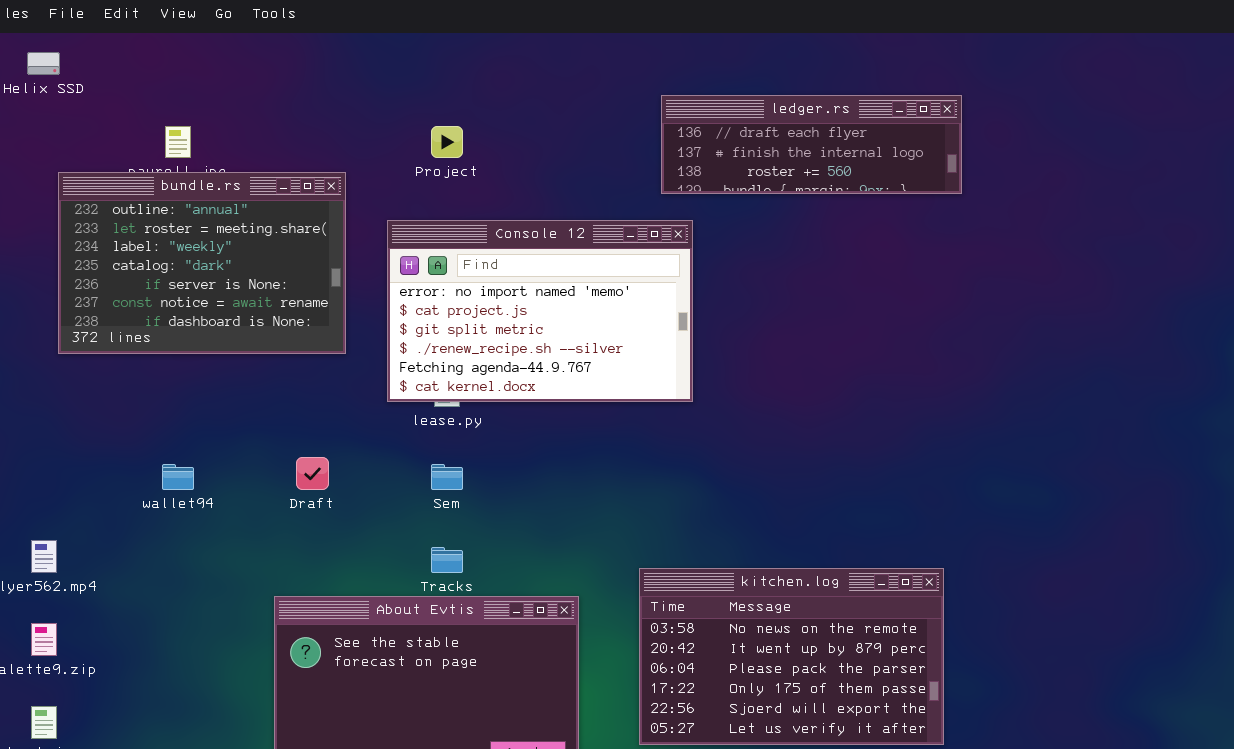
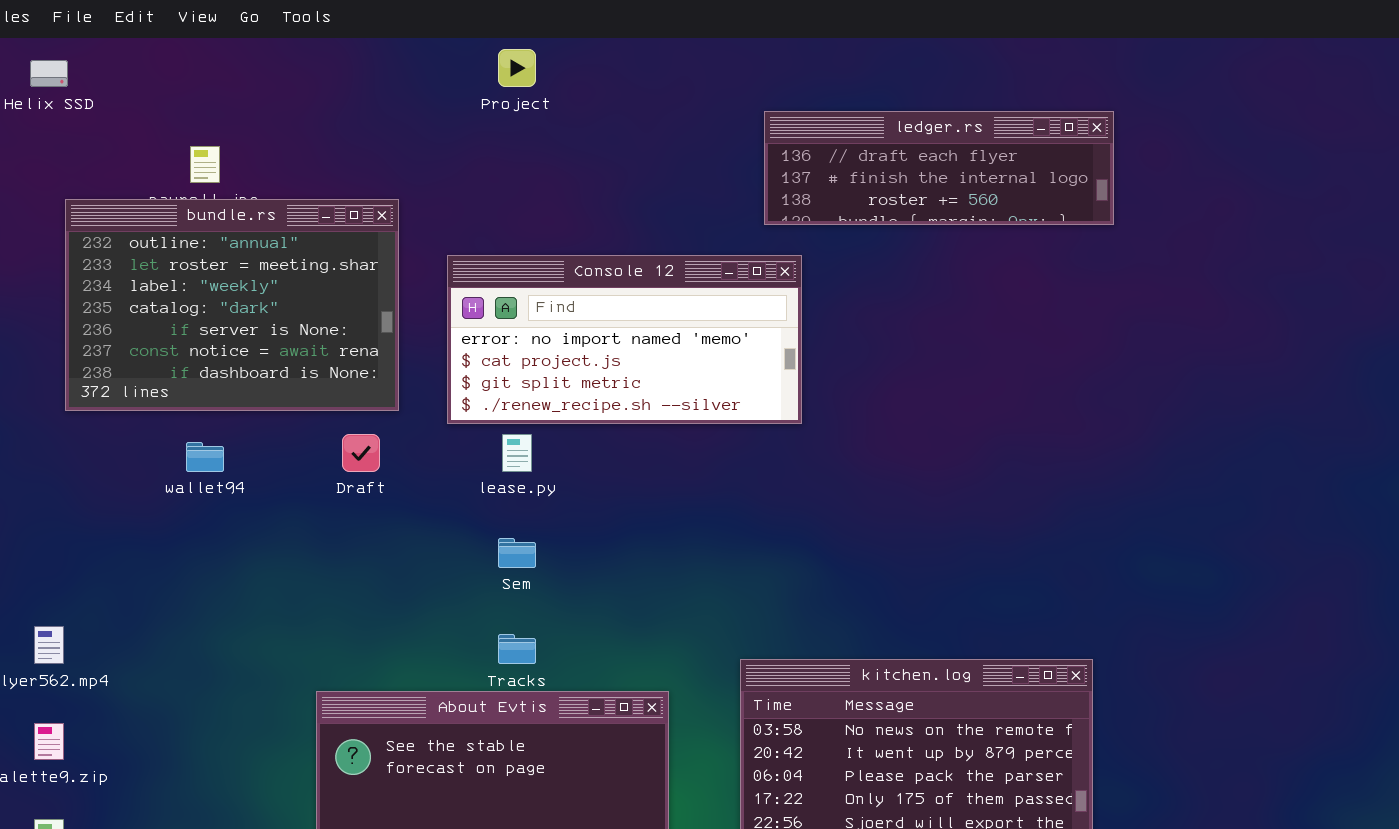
Project: [431,126,463,158] -> [498,49,536,87], moved
Console 12: [387,220,693,402] -> [447,255,802,424], resized
Draft: [296,457,329,490] -> [342,434,380,472], moved
wallet94: [162,464,194,490] -> [186,442,224,472], moved

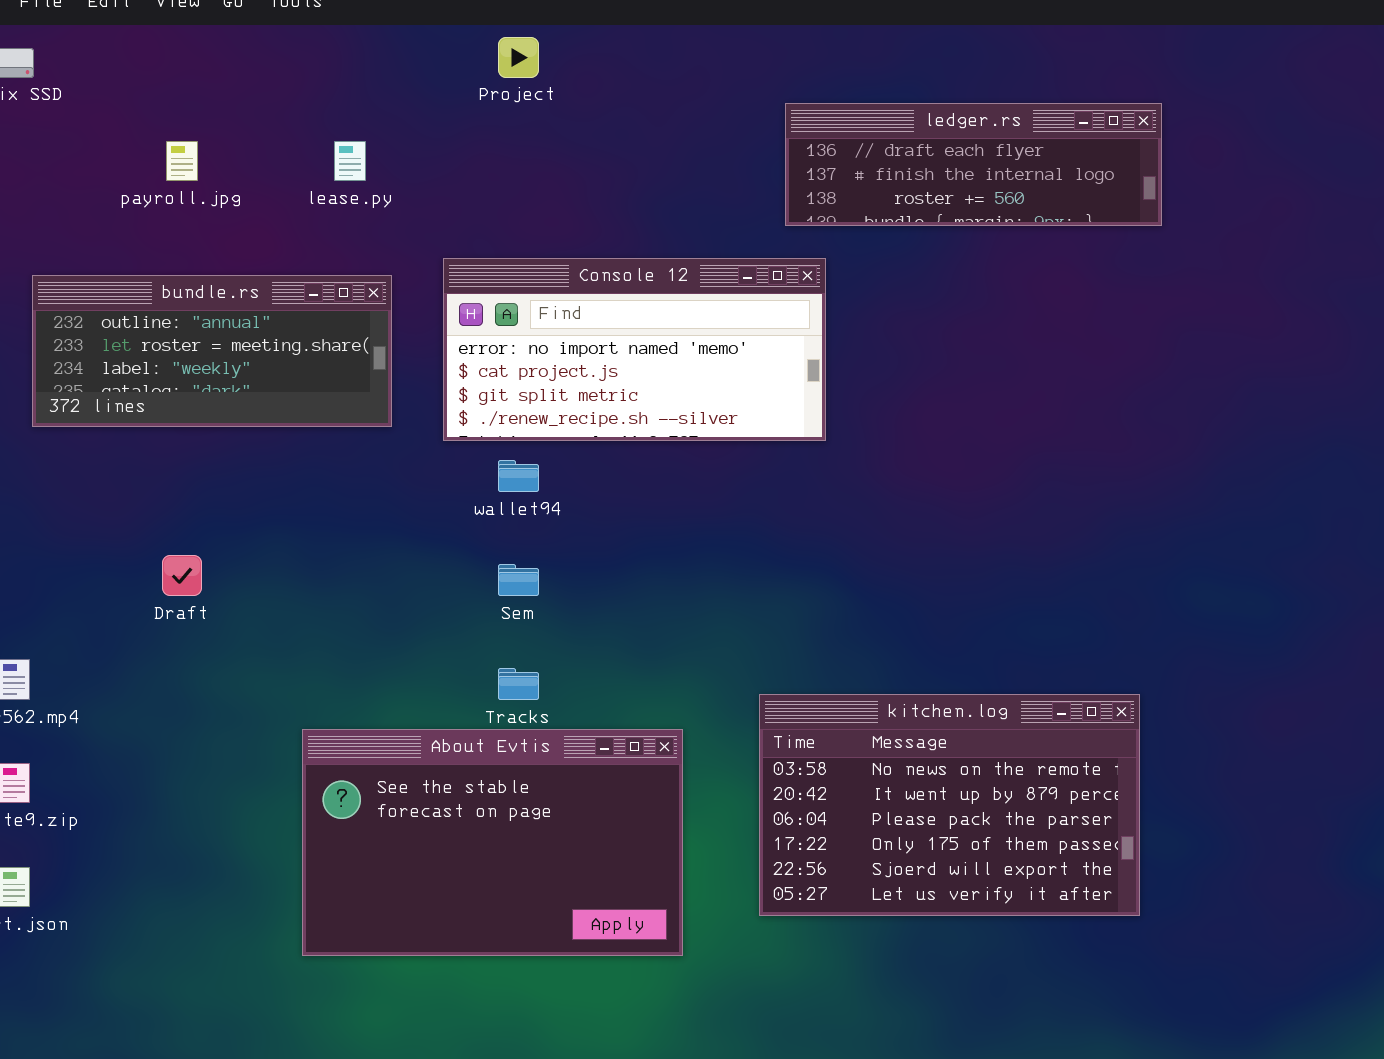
bundle.rs: [65,199,399,411] -> [32,275,392,427], resized
Draft: [342,434,380,472] -> [162,555,202,596], moved
lease.py: [502,434,532,472] -> [334,141,366,181], moved
wallet94: [186,442,224,472] -> [498,460,539,492], moved

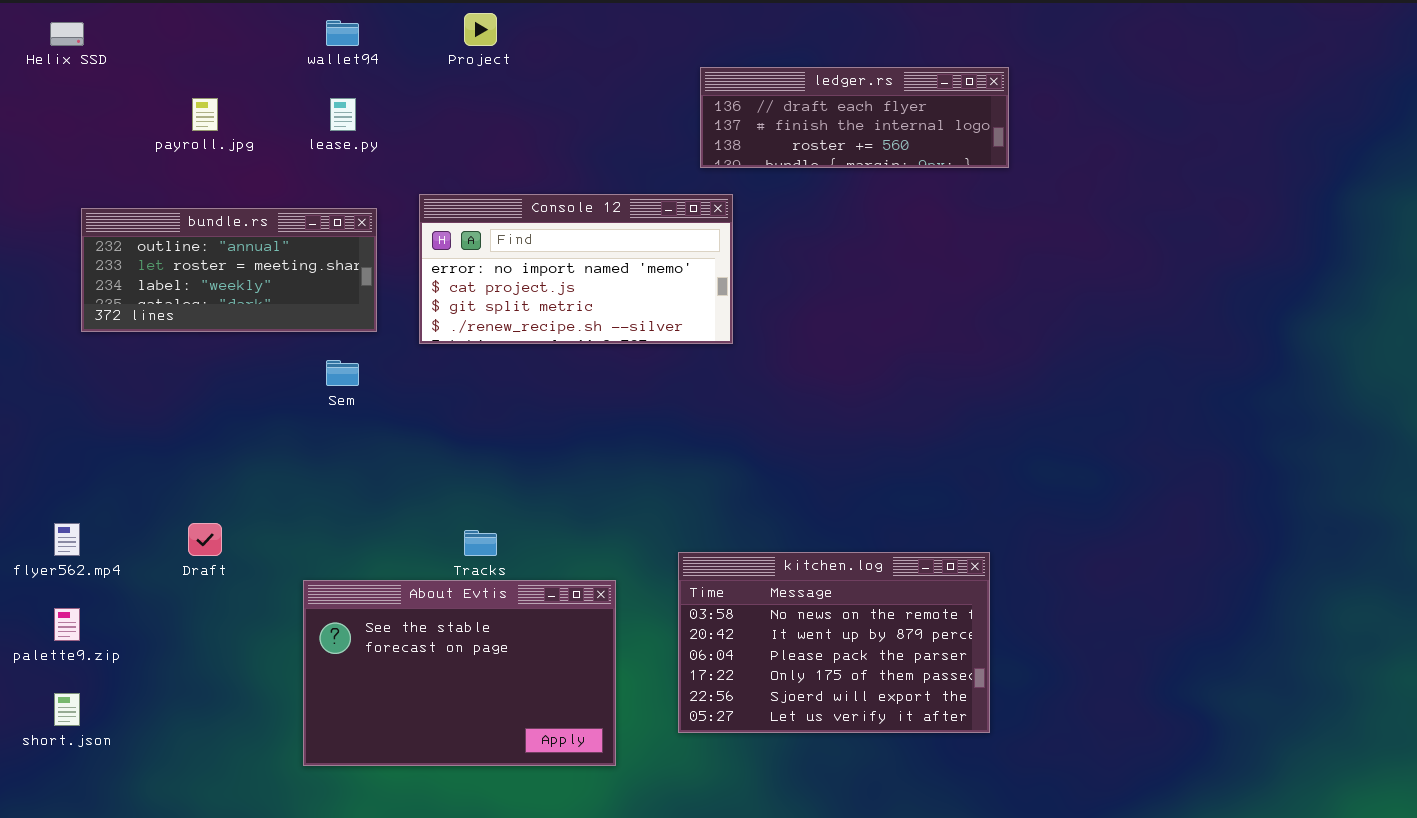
wallet94: [498,460,539,492] -> [326,20,359,46], moved
Draft: [162,555,202,596] -> [188,523,222,556], moved
Sem: [498,564,539,596] -> [326,360,359,386], moved

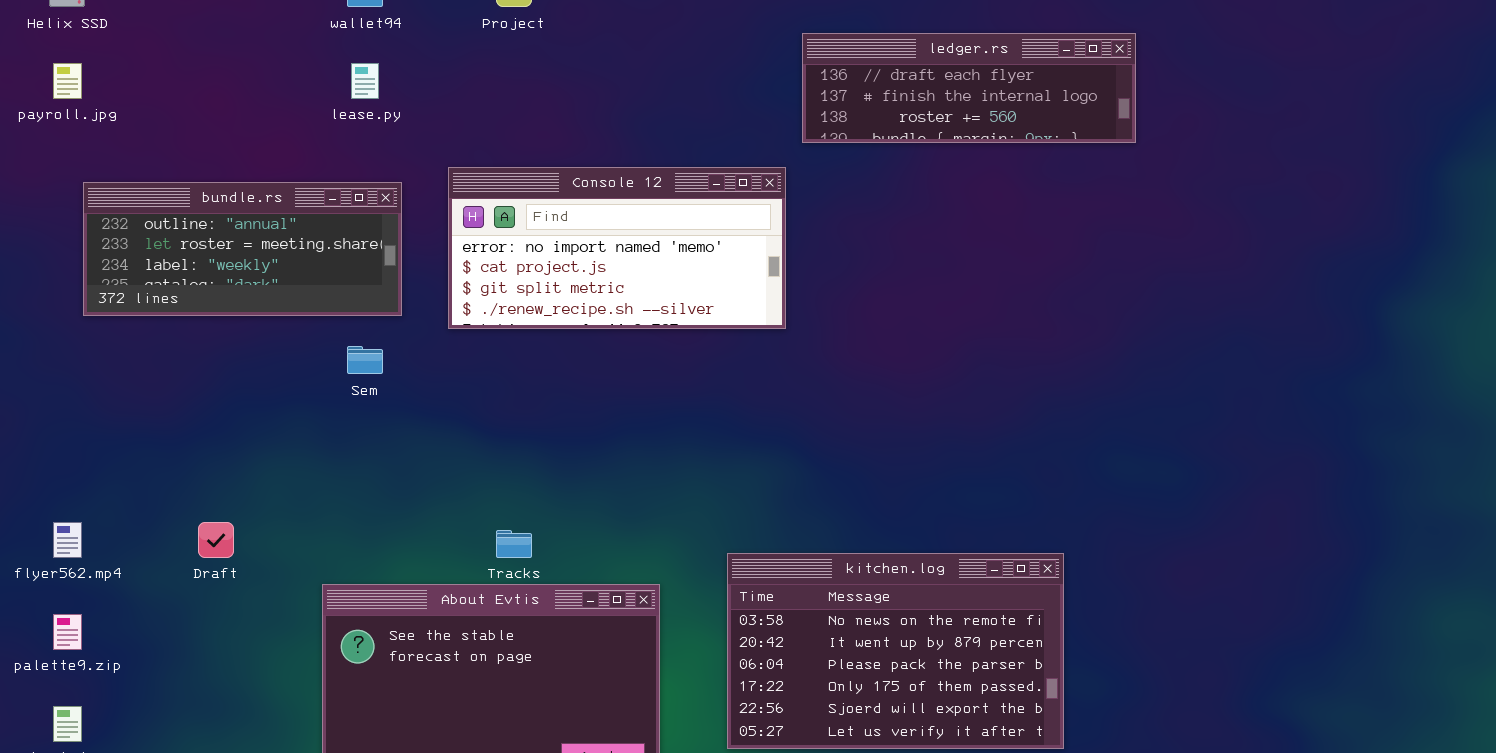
ledger.rs: [700,67,1009,168] -> [802,33,1136,143], moved
payroll.jpg: [192,98,218,131] -> [53,63,82,99], moved

